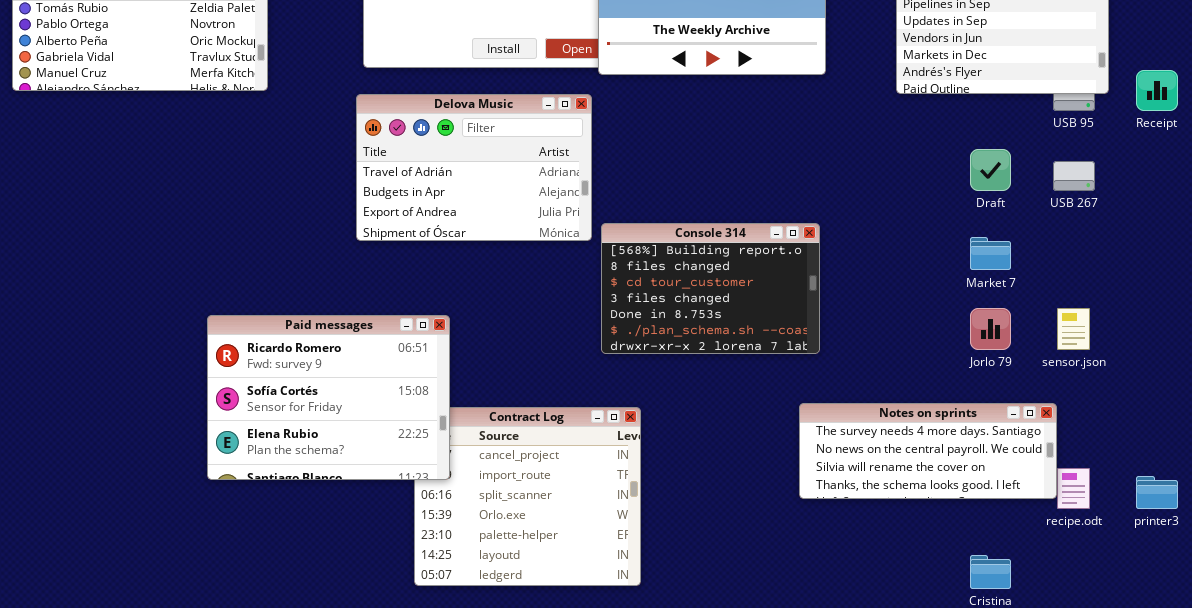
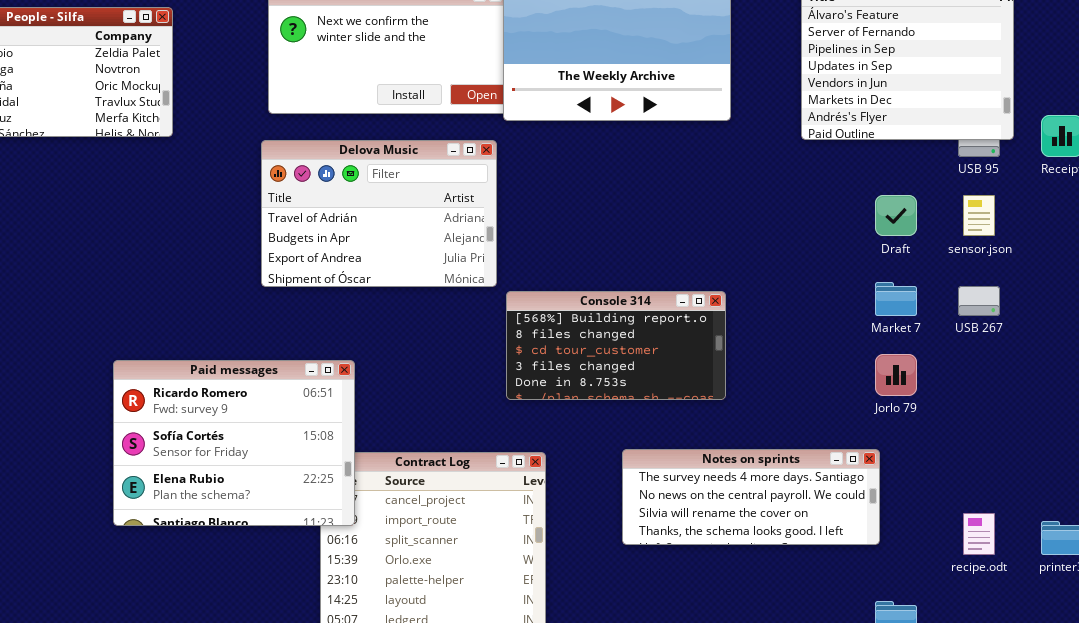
USB 267: [1053,161,1095,191] -> [958,286,1000,316], moved
Console 314: [601,223,820,354] -> [506,291,726,400], resized
sensor.json: [1057,308,1090,350] -> [963,195,995,236], moved
Notes on sprints: [799,403,1057,499] -> [622,449,880,545], moved

